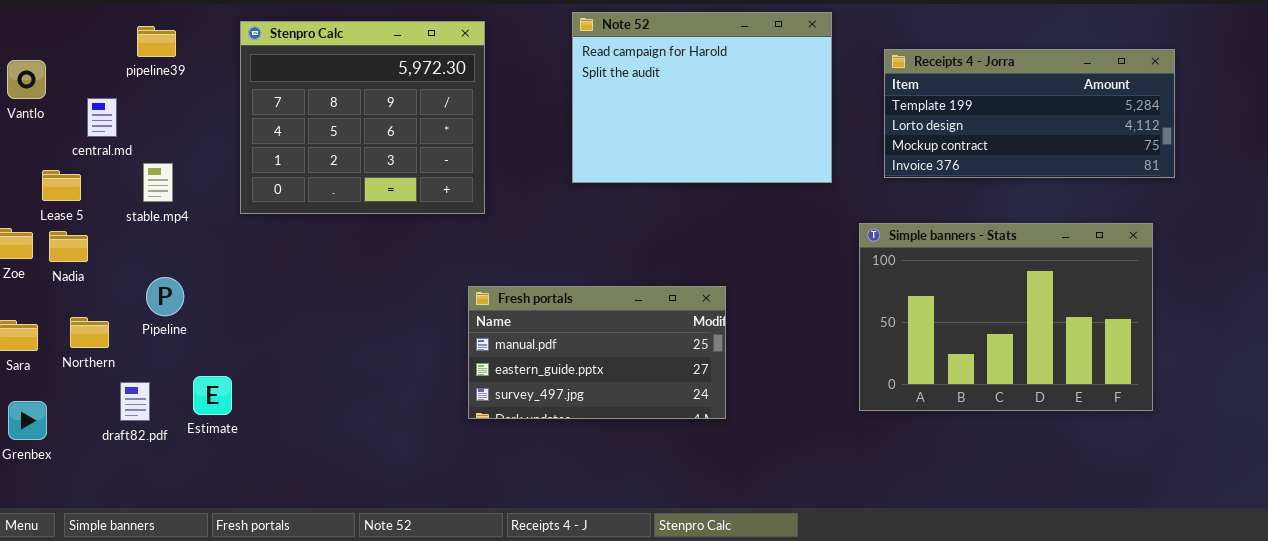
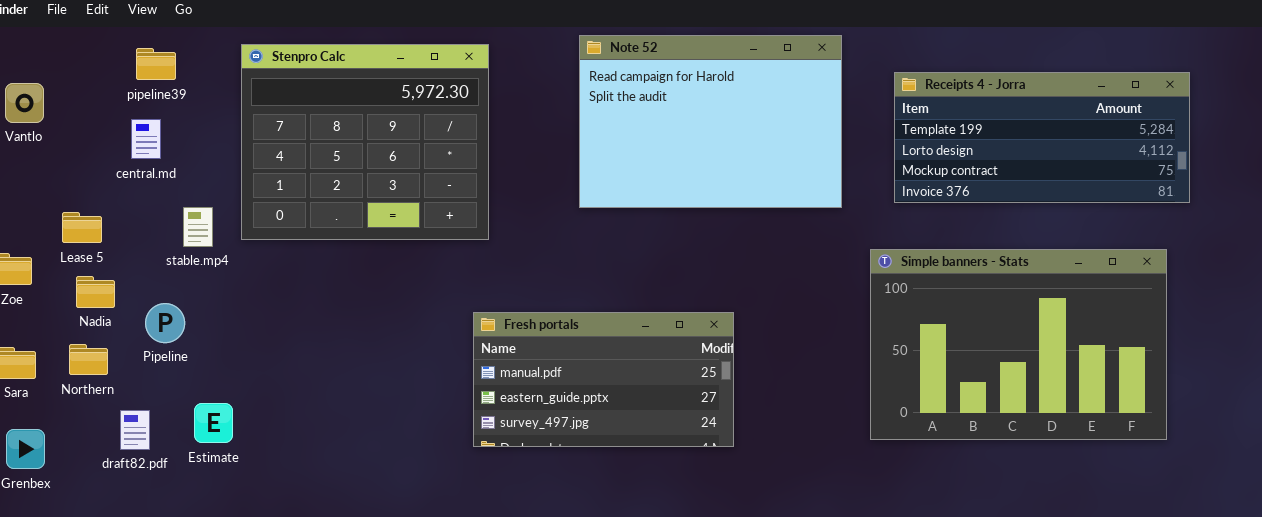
central.md: [87,98,117,137] -> [131,119,161,159], moved
stable.mp4: [143,163,173,202] -> [183,207,213,247], moved
Lease 5: [42,170,81,201] -> [62,212,102,243], moved
Nadia: [49,231,88,262] -> [76,276,115,308], moved

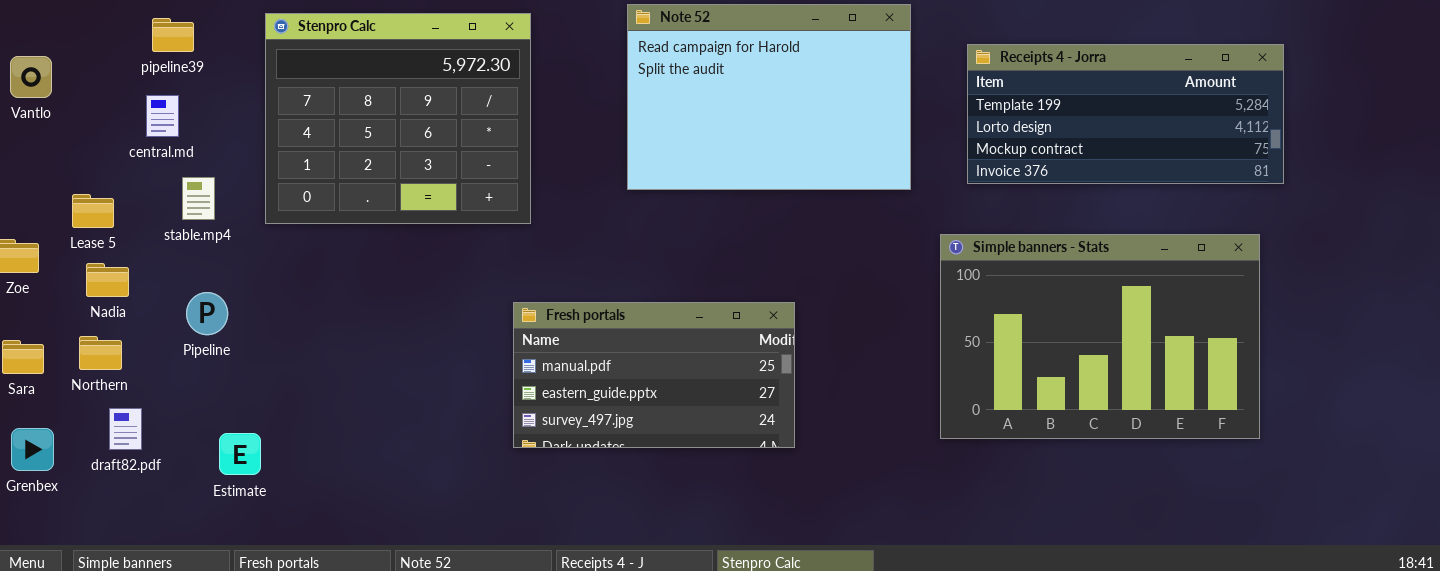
stable.mp4: [183,207,213,247] -> [182,177,215,220], moved
Pipeline: [145,303,185,343] -> [186,292,228,335], moved
Estimate: [194,403,233,443] -> [219,433,261,475], moved
draft82.pdf: [120,410,150,450] -> [109,408,142,450], moved

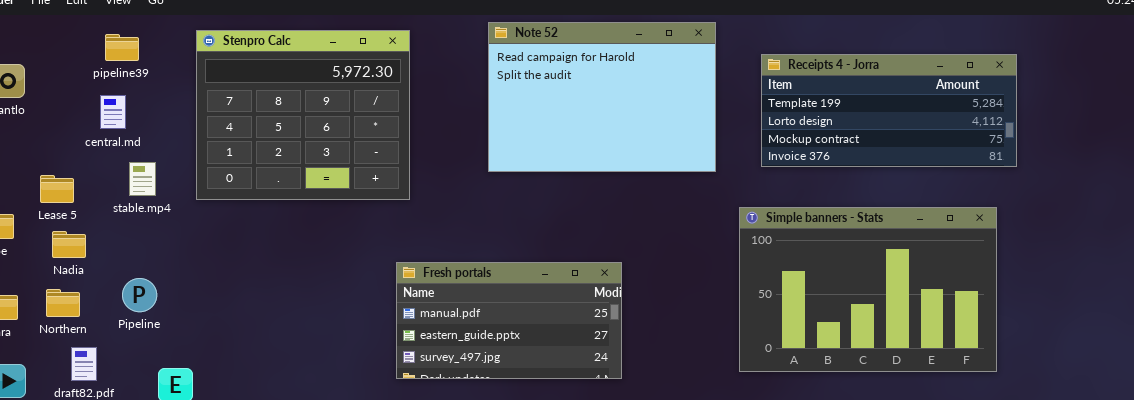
Pipeline: [186,292,228,335] -> [122,278,157,312], moved

